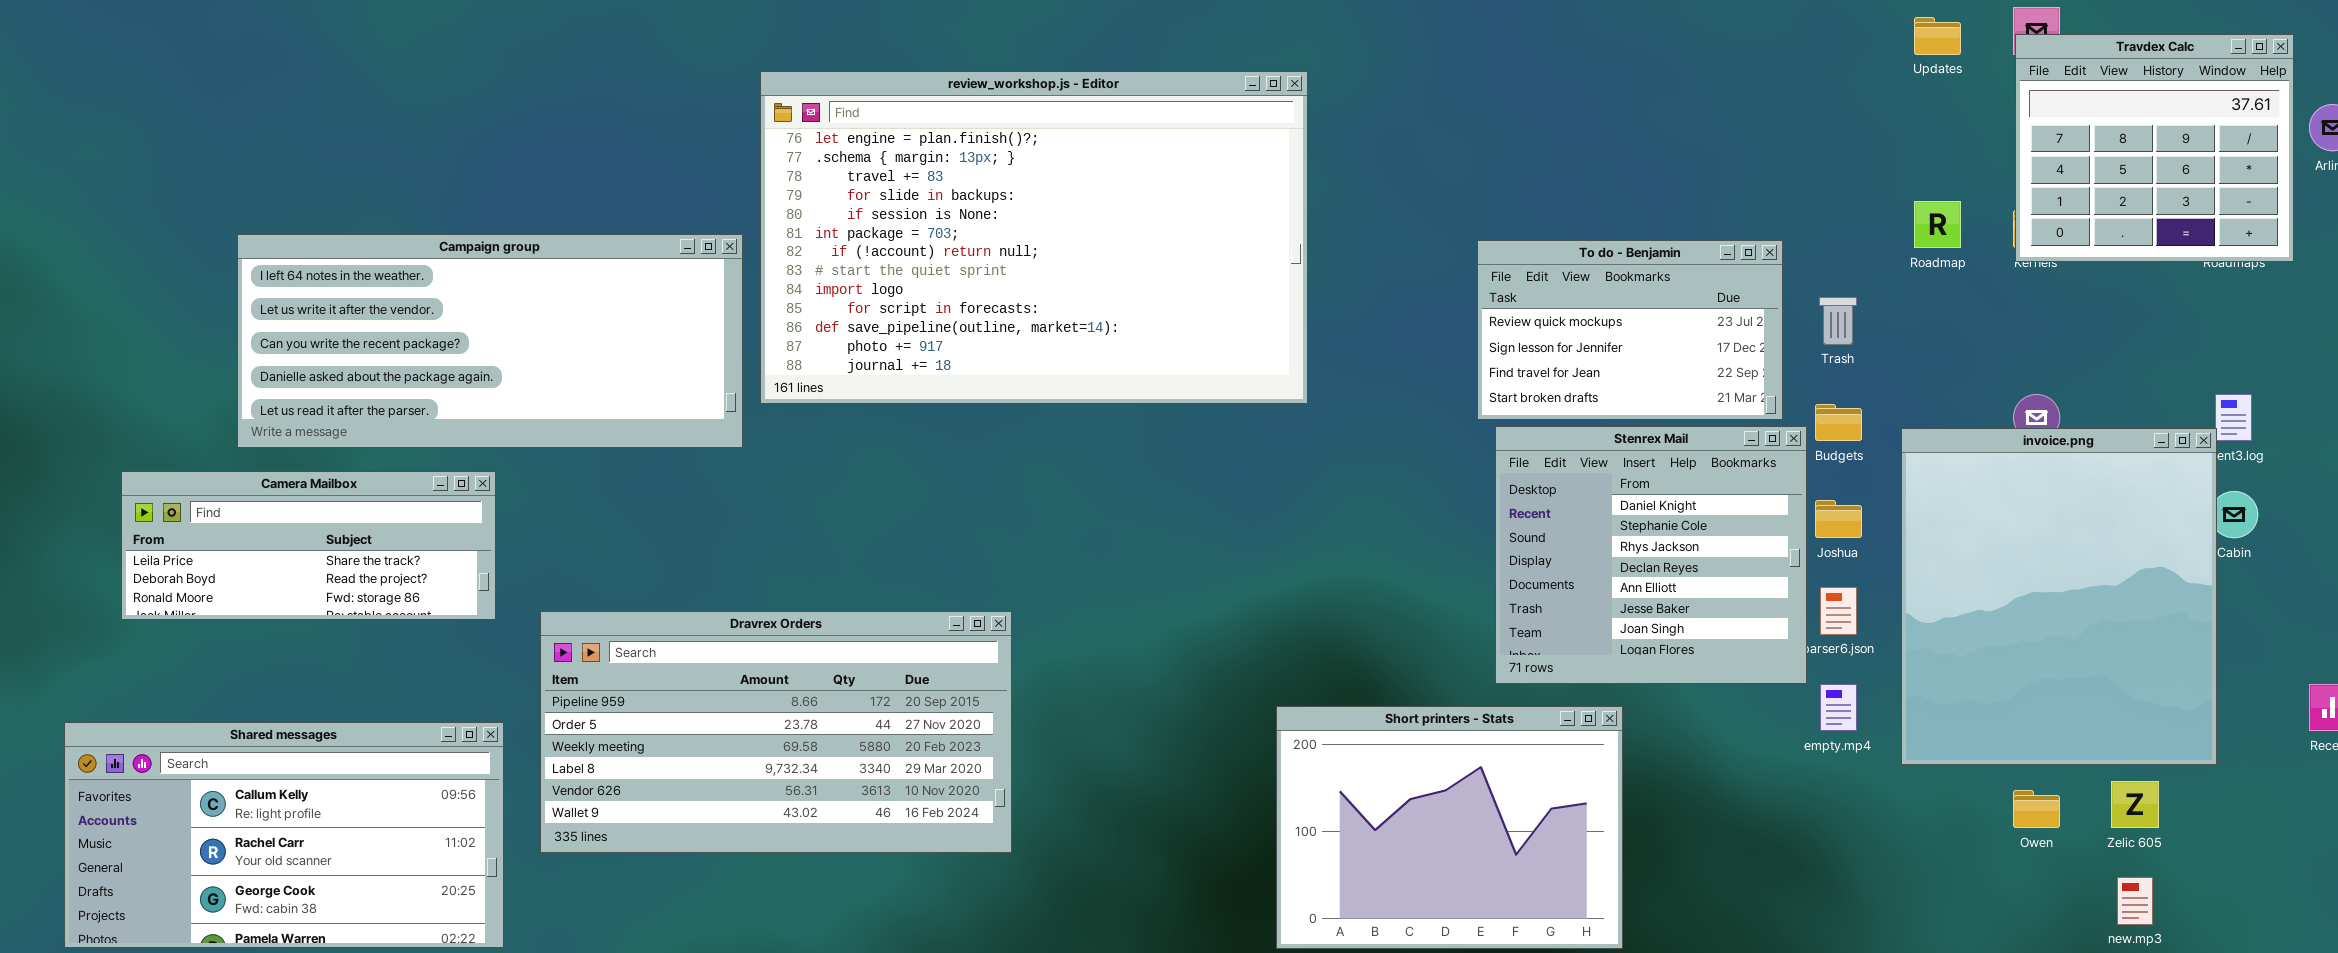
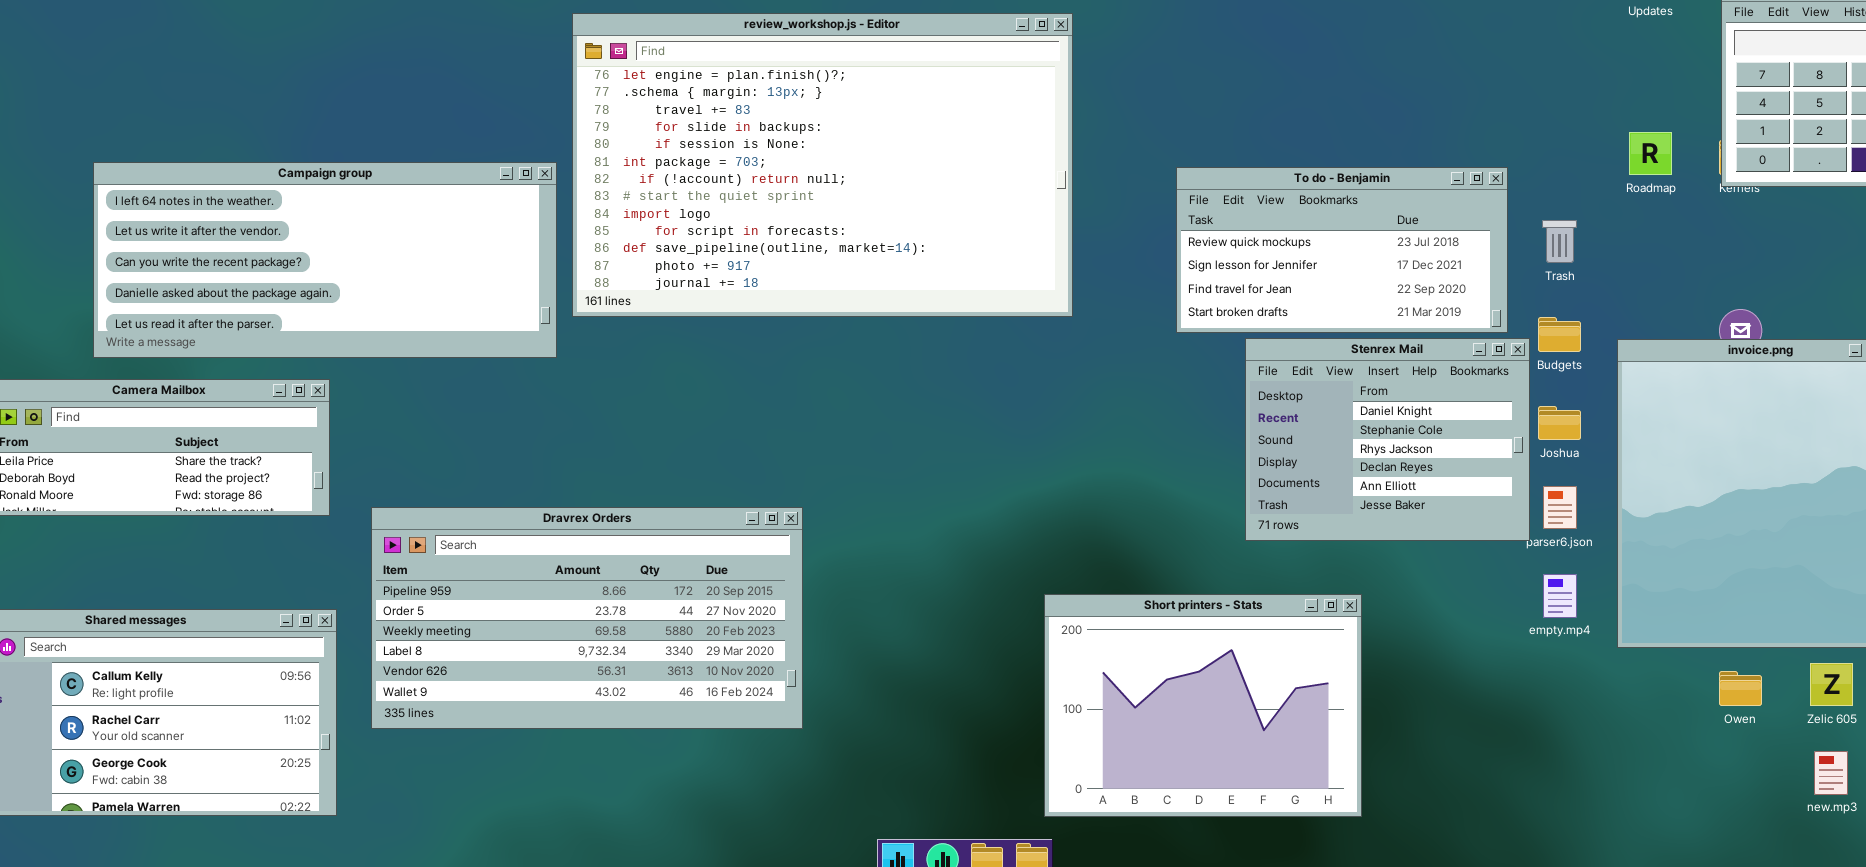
To do - Benjamin: [1477,240,1783,420] -> [1176,167,1508,333], resized
Stenrex Mail: [1495,426,1807,684] -> [1245,338,1530,541], resized

